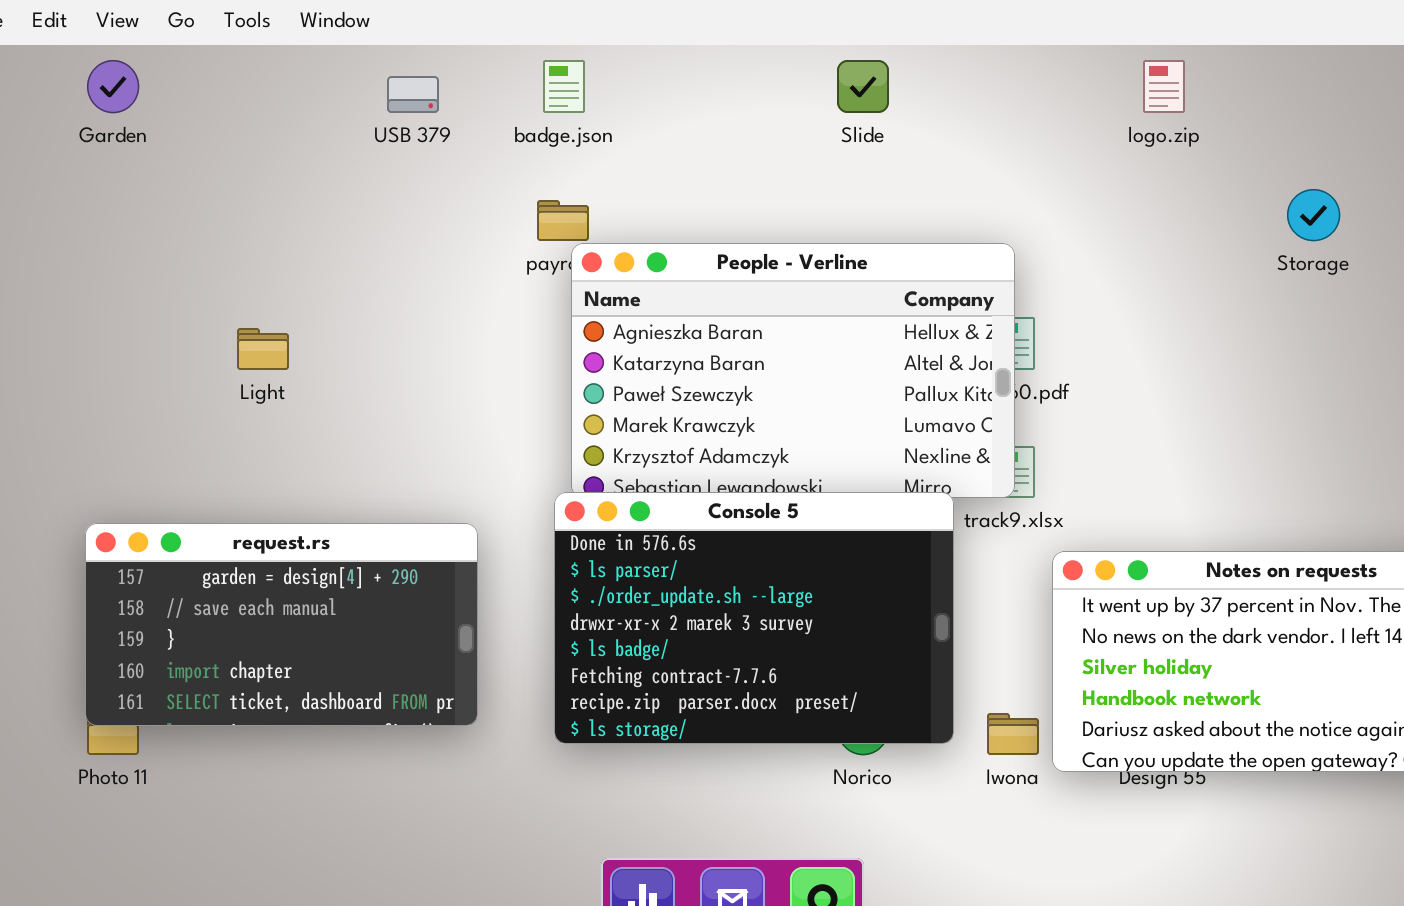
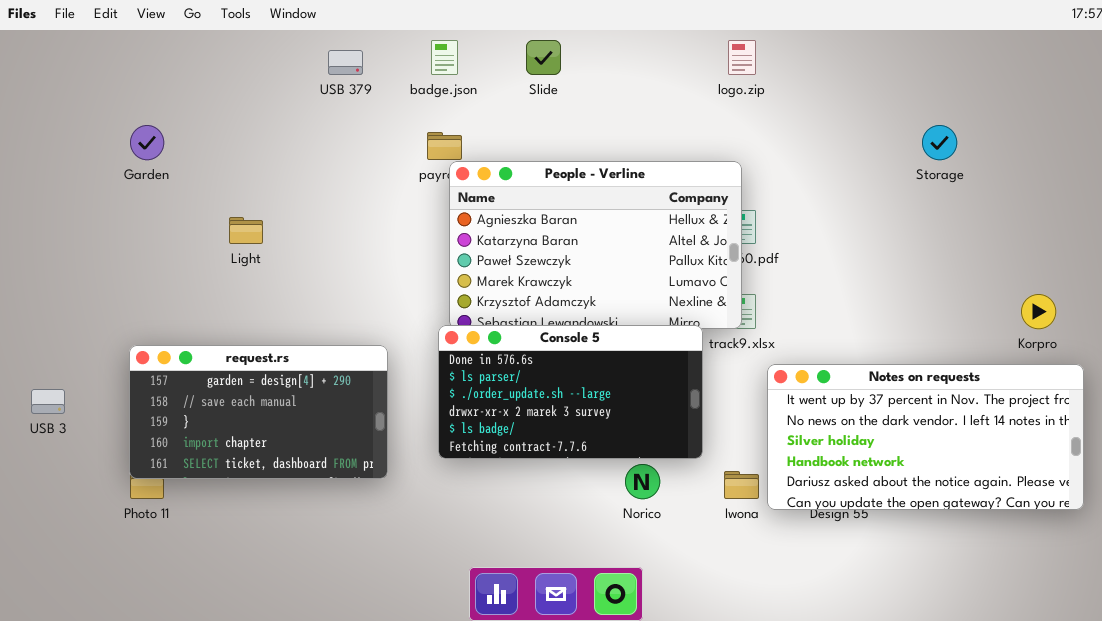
Garden: [87,60,139,113] -> [130,125,164,160], moved
Slide: [837,60,889,113] -> [526,40,561,75], moved
logo.zip: [1143,60,1185,113] -> [728,40,756,75], moved
Console 5: [554,492,954,744] -> [438,325,703,459], resized

